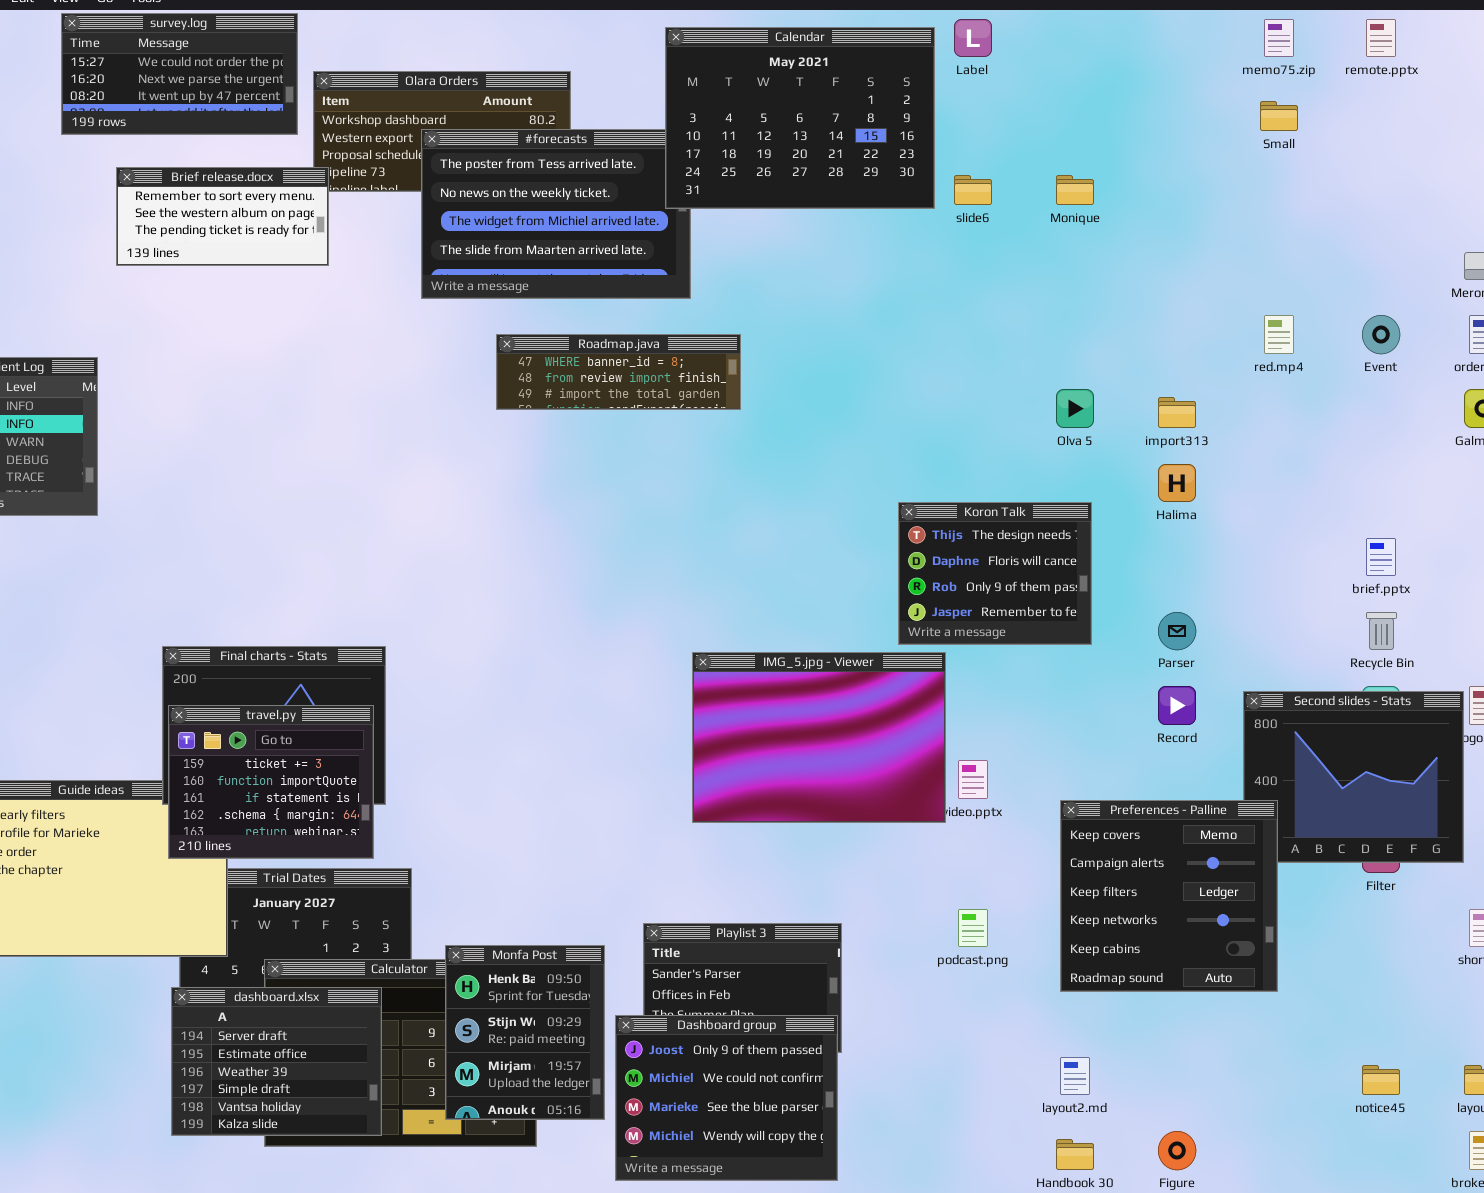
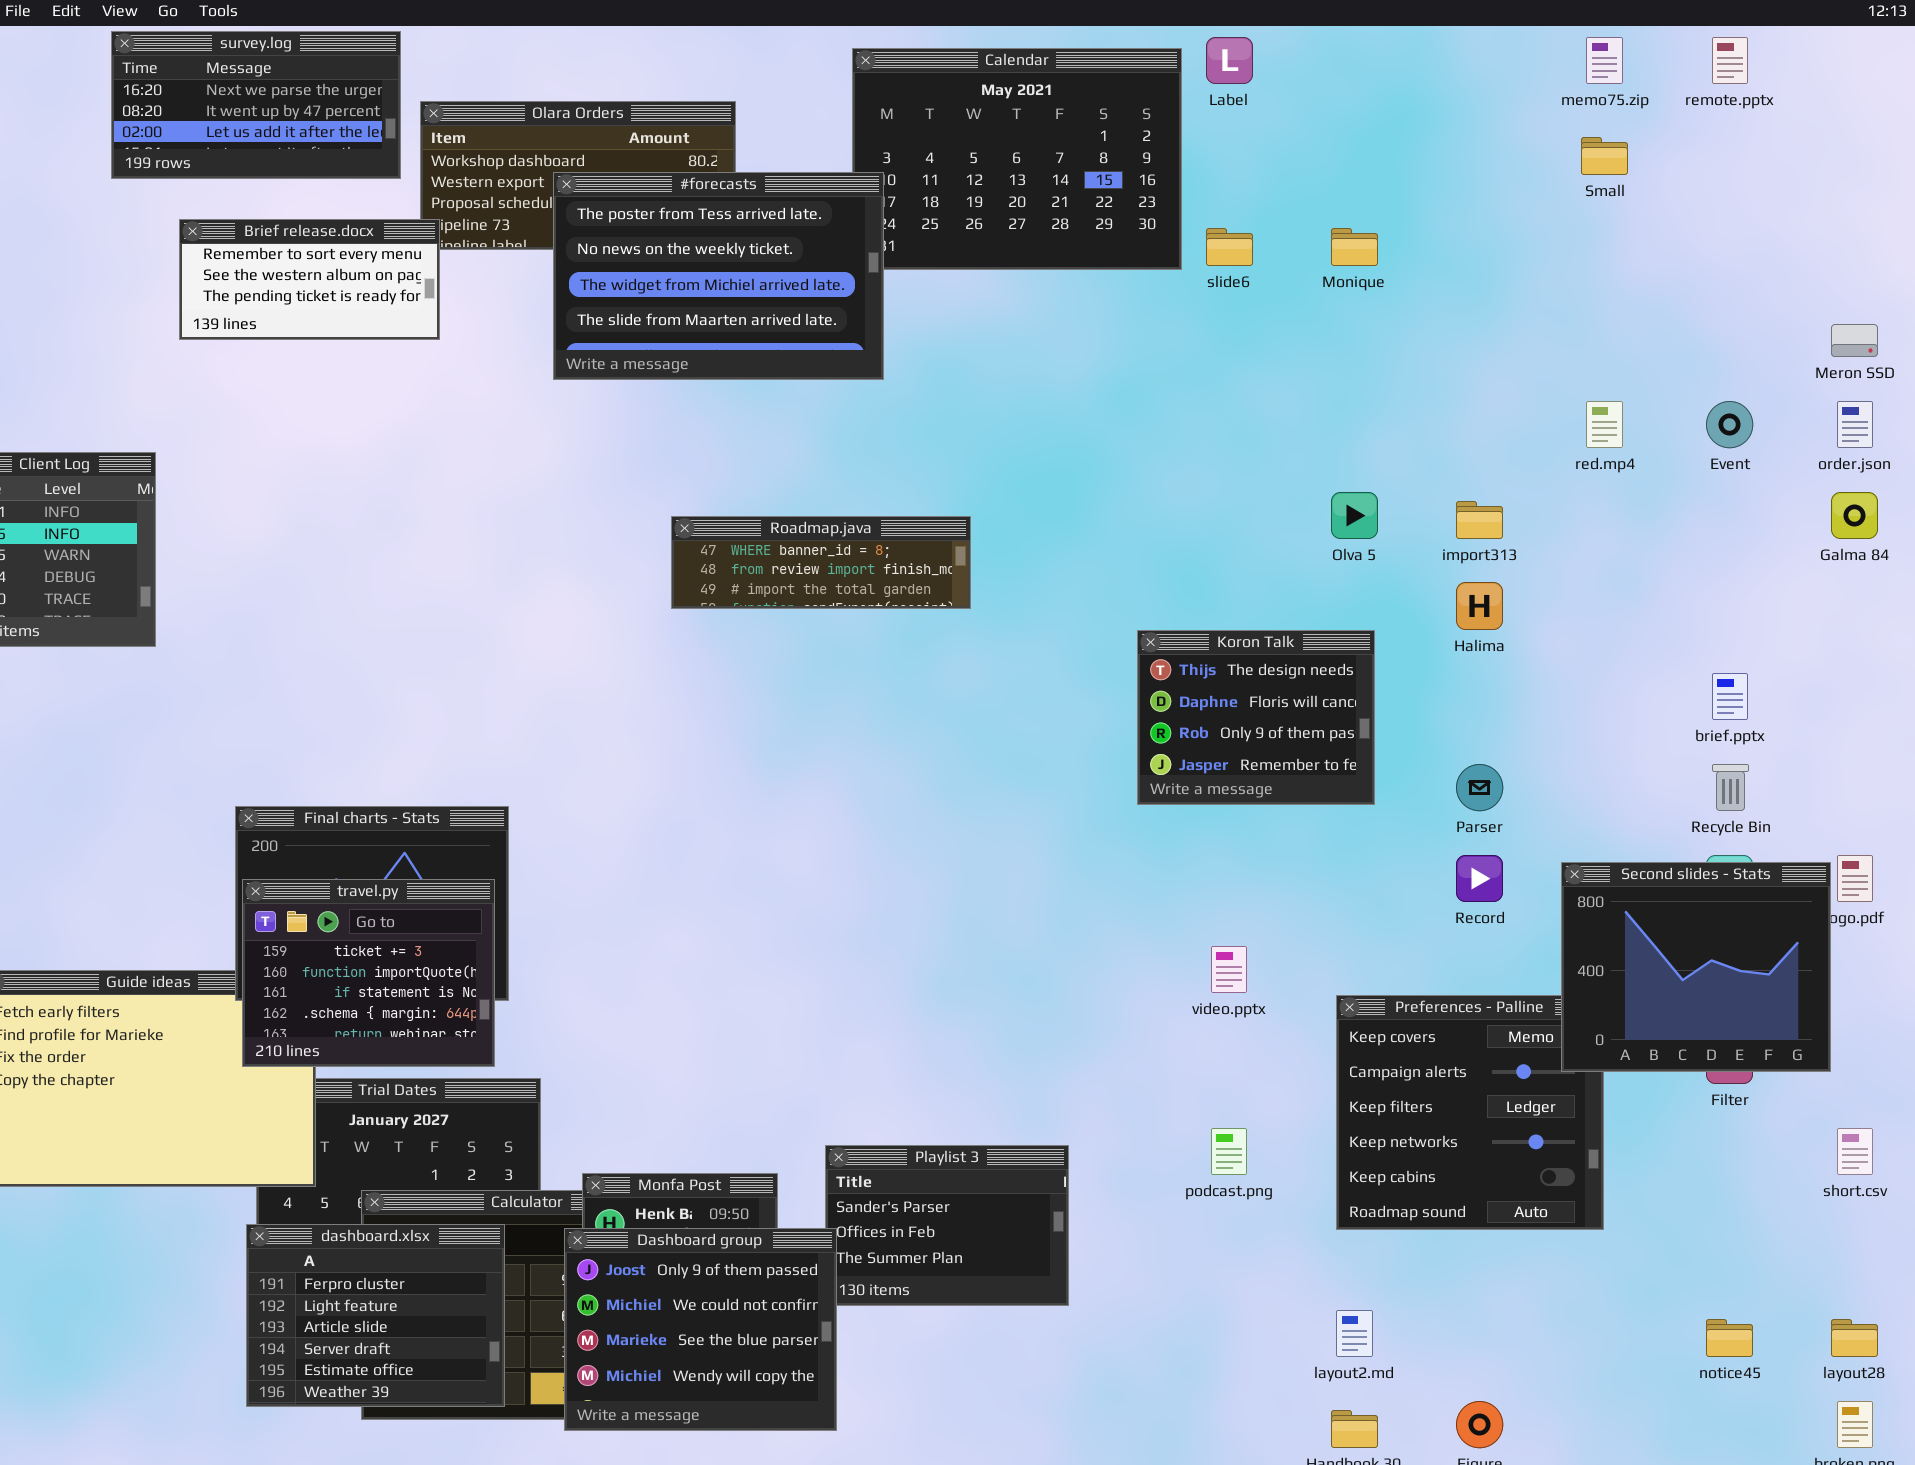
survey.log: [61,13,298,135] -> [111,31,401,179], scrolled down 1 row
#forecasts: [421,129,691,299] -> [553,172,884,380], raised
Roadmap.java: [496,334,741,410] -> [671,516,971,609], moved
IMG_5.jpg - Viewer: [692,652,946,823] -> none, closed
Second slides - Stats: [1243,691,1464,863] -> [1561,862,1831,1072], raised
dashboard.xlsx: [171,987,382,1136] -> [246,1224,505,1407], scrolled up 3 rows
Dashboard group: [615,1015,838,1181] -> [564,1228,837,1431], moved

